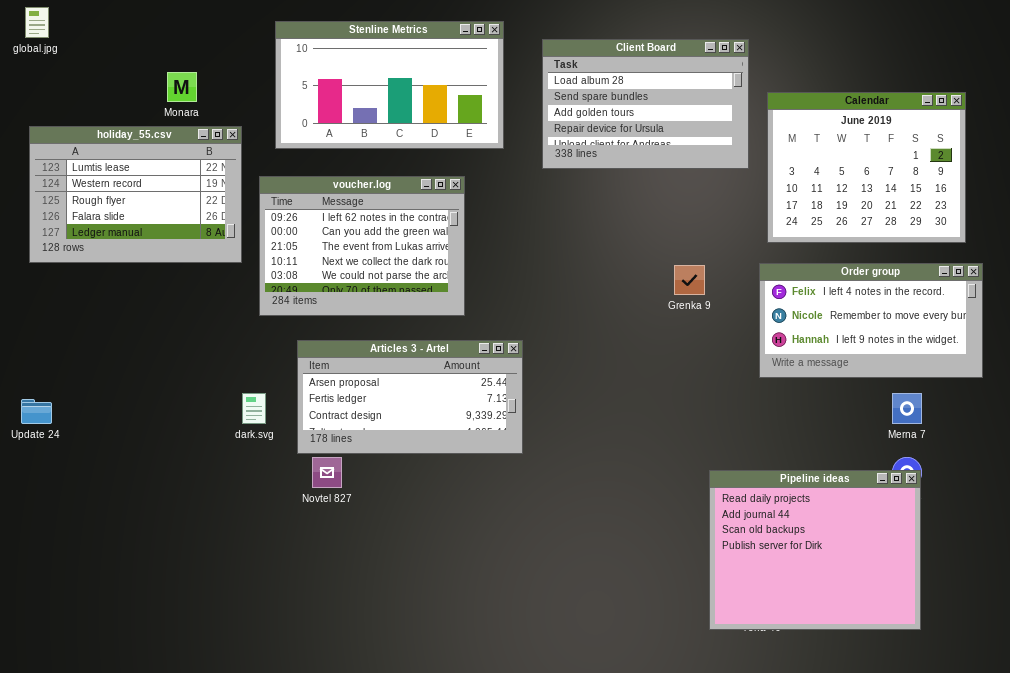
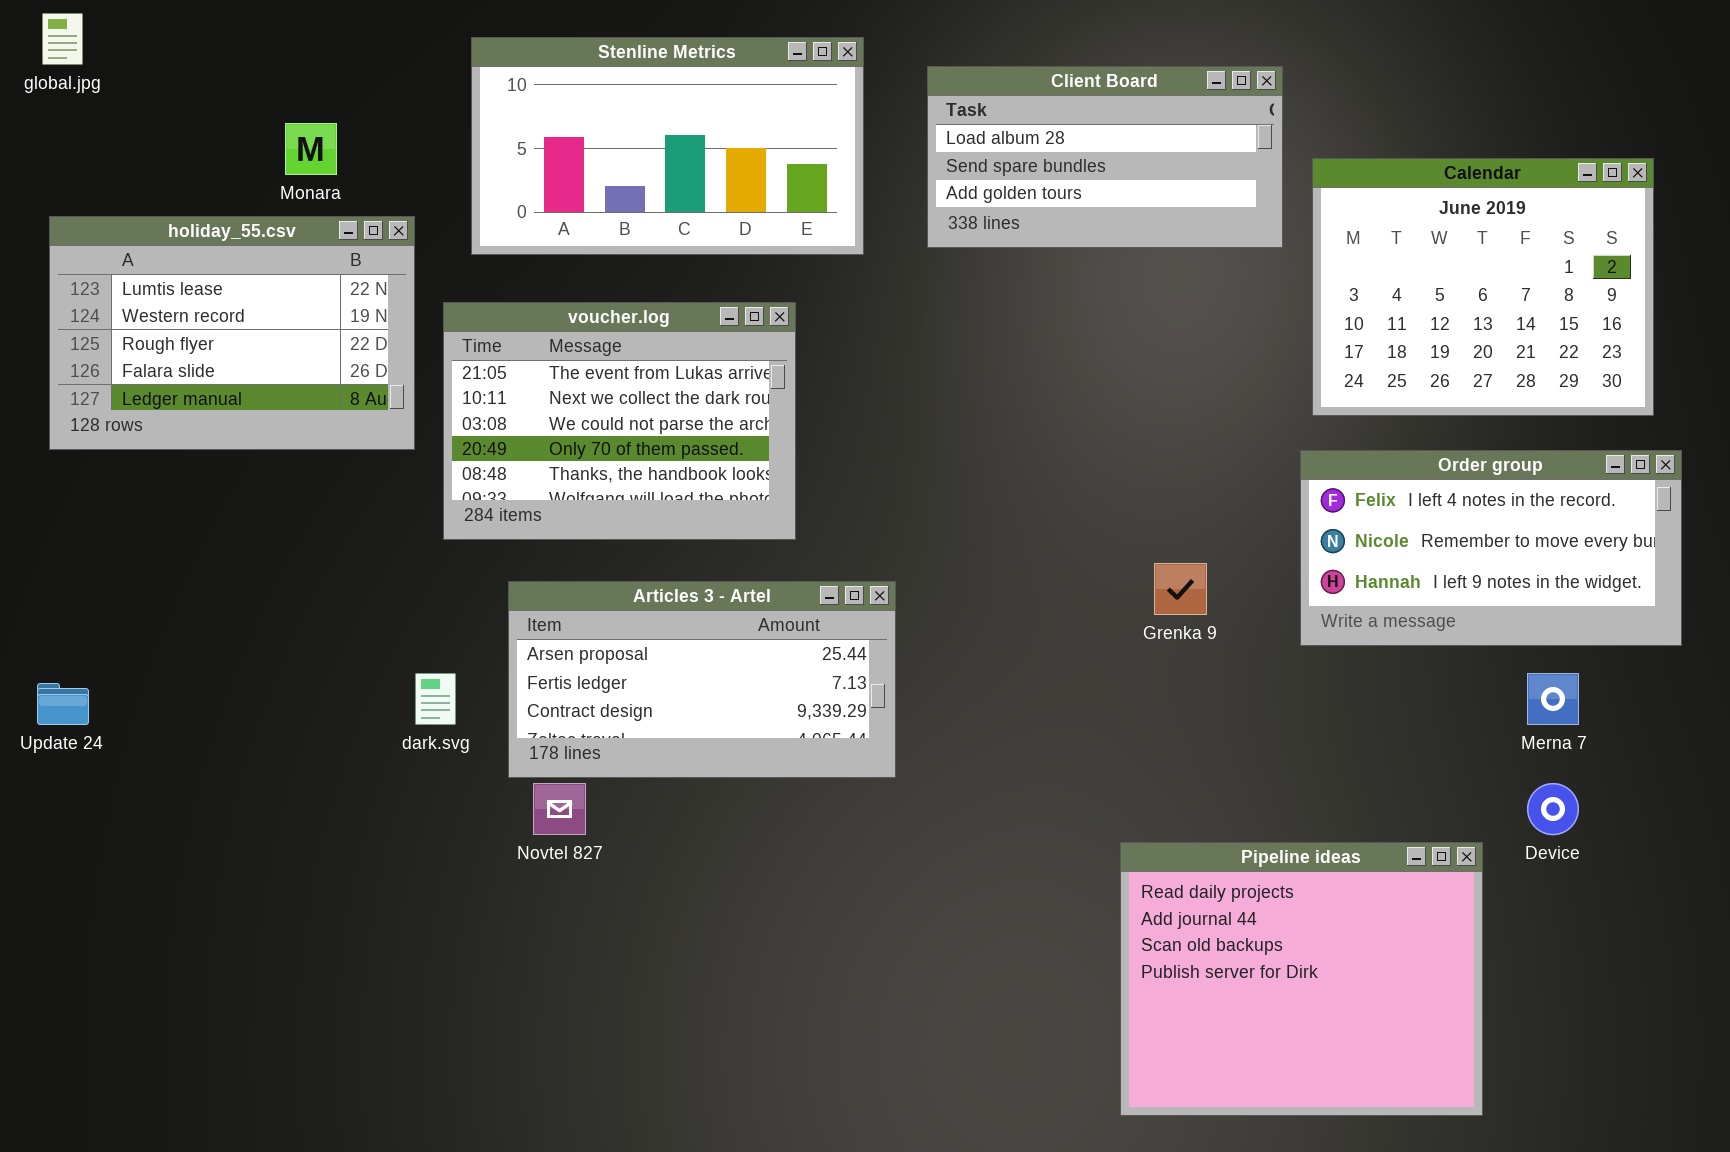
Client Board: [542,39,749,169] -> [927,66,1283,248], resized
voucher.log: [259,176,465,316] -> [443,302,796,540], scrolled down 2 rows
Grenka 9: [674,265,705,295] -> [1154,563,1207,615], moved
Pipeline ideas: [709,470,921,630] -> [1120,842,1483,1116], moved

